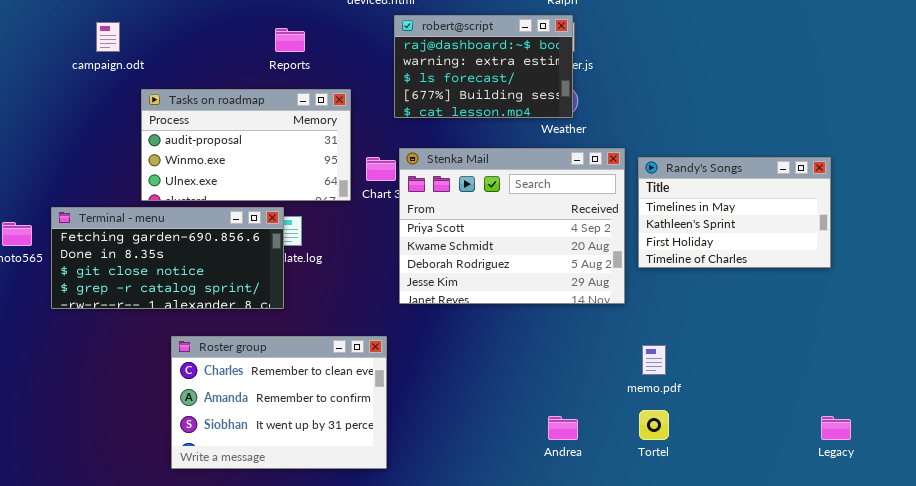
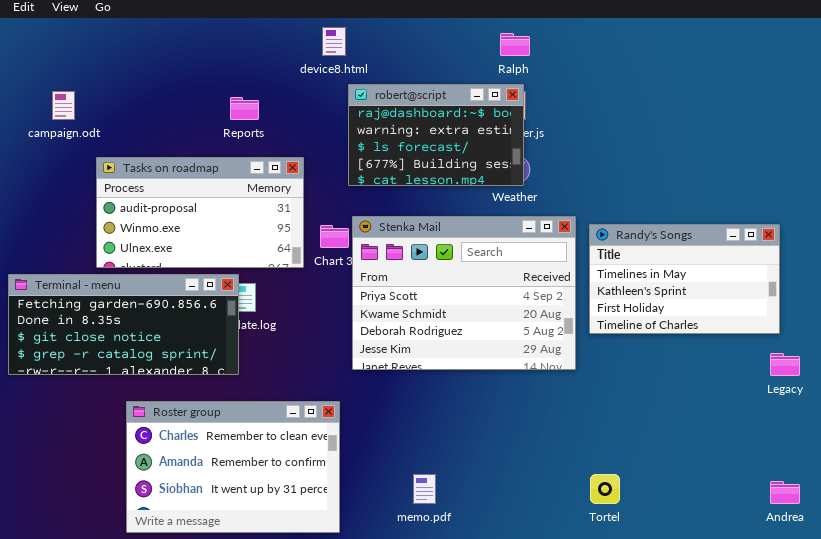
memo.pdf: [642,345,666,375] -> [413,474,436,504], moved
Andrea: [548,416,578,440] -> [770,481,800,504], moved
Legacy: [821,416,851,440] -> [770,353,800,376], moved

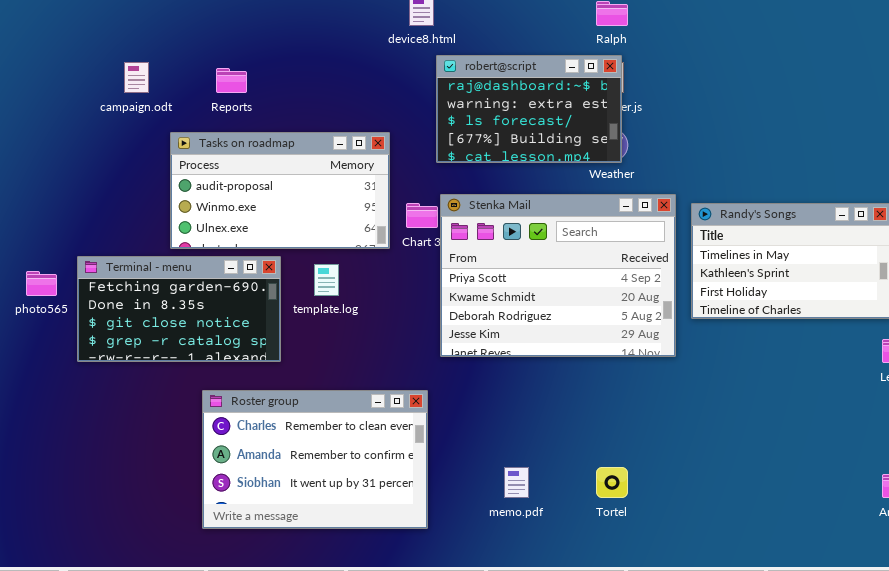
Reports: [230,97,259,120] -> [216,68,247,93], moved
Terminal - menu: [8,274,239,375] -> [77,256,281,362], resized
Tortel: [590,474,620,504] -> [596,467,628,498], moved

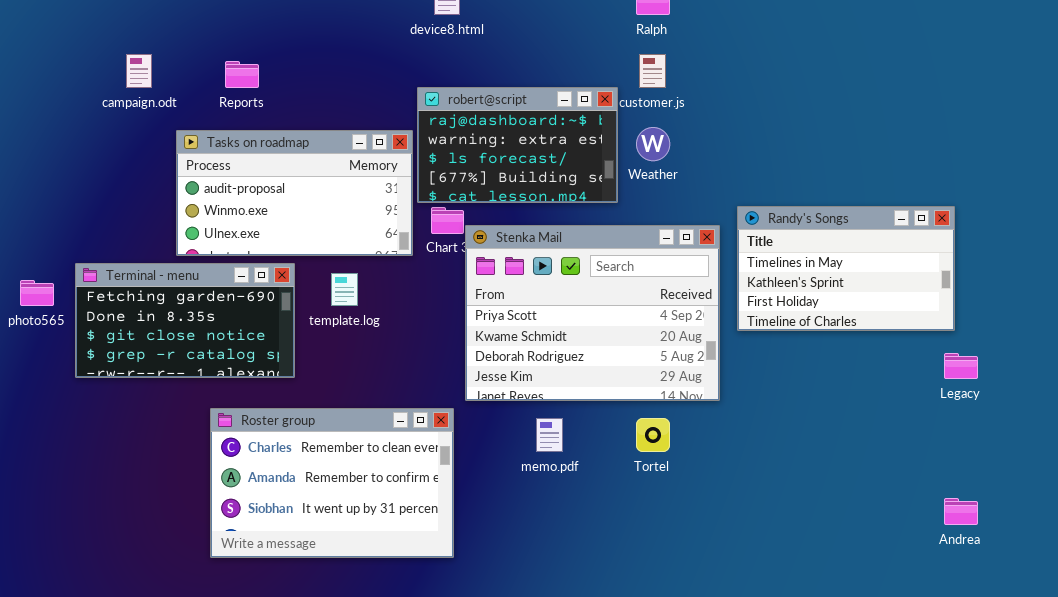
robert@script: [436,55,622,163] -> [417,87,618,203], moved
Stenka Mail: [440,194,676,357] -> [465,225,720,401], moved
memo.pdf: [504,467,529,498] -> [536,418,563,452], moved
Tortel: [596,467,628,498] -> [636,418,670,452], moved

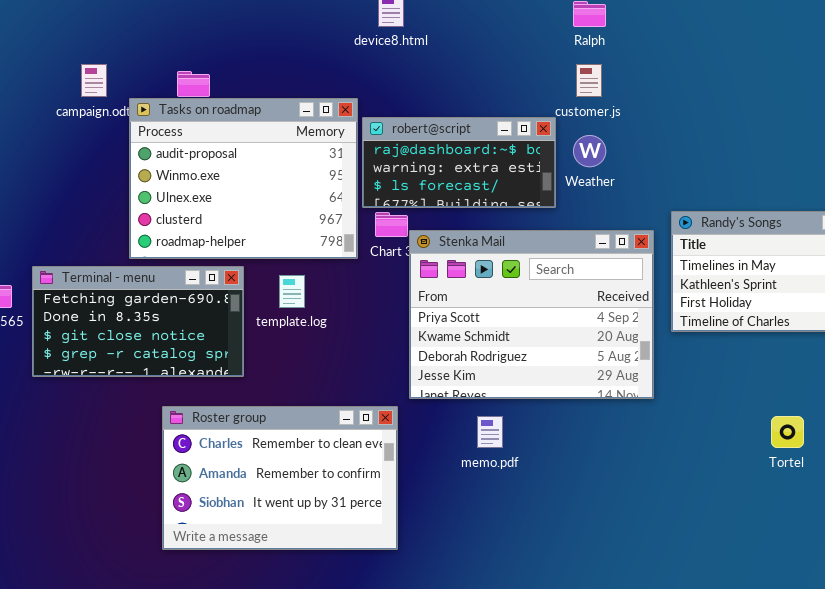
robert@script: [417,87,618,203] -> [362,117,556,208], resized
Tasks on roadmap: [176,130,413,256] -> [129,98,358,259], resized
Tortel: [636,418,670,452] -> [771,416,804,448], moved

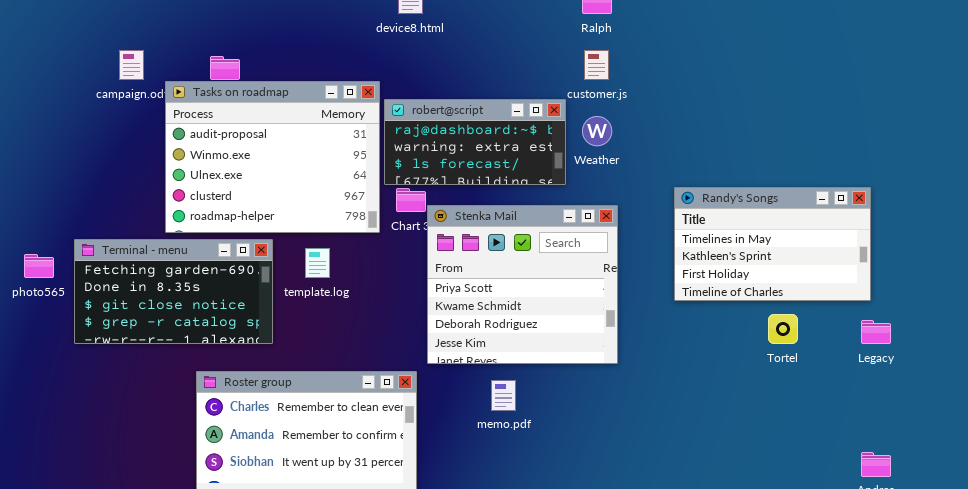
Stenka Mail: [409,230,654,399] -> [427,205,618,364], resized
Tortel: [771,416,804,448] -> [768,314,798,344], moved

